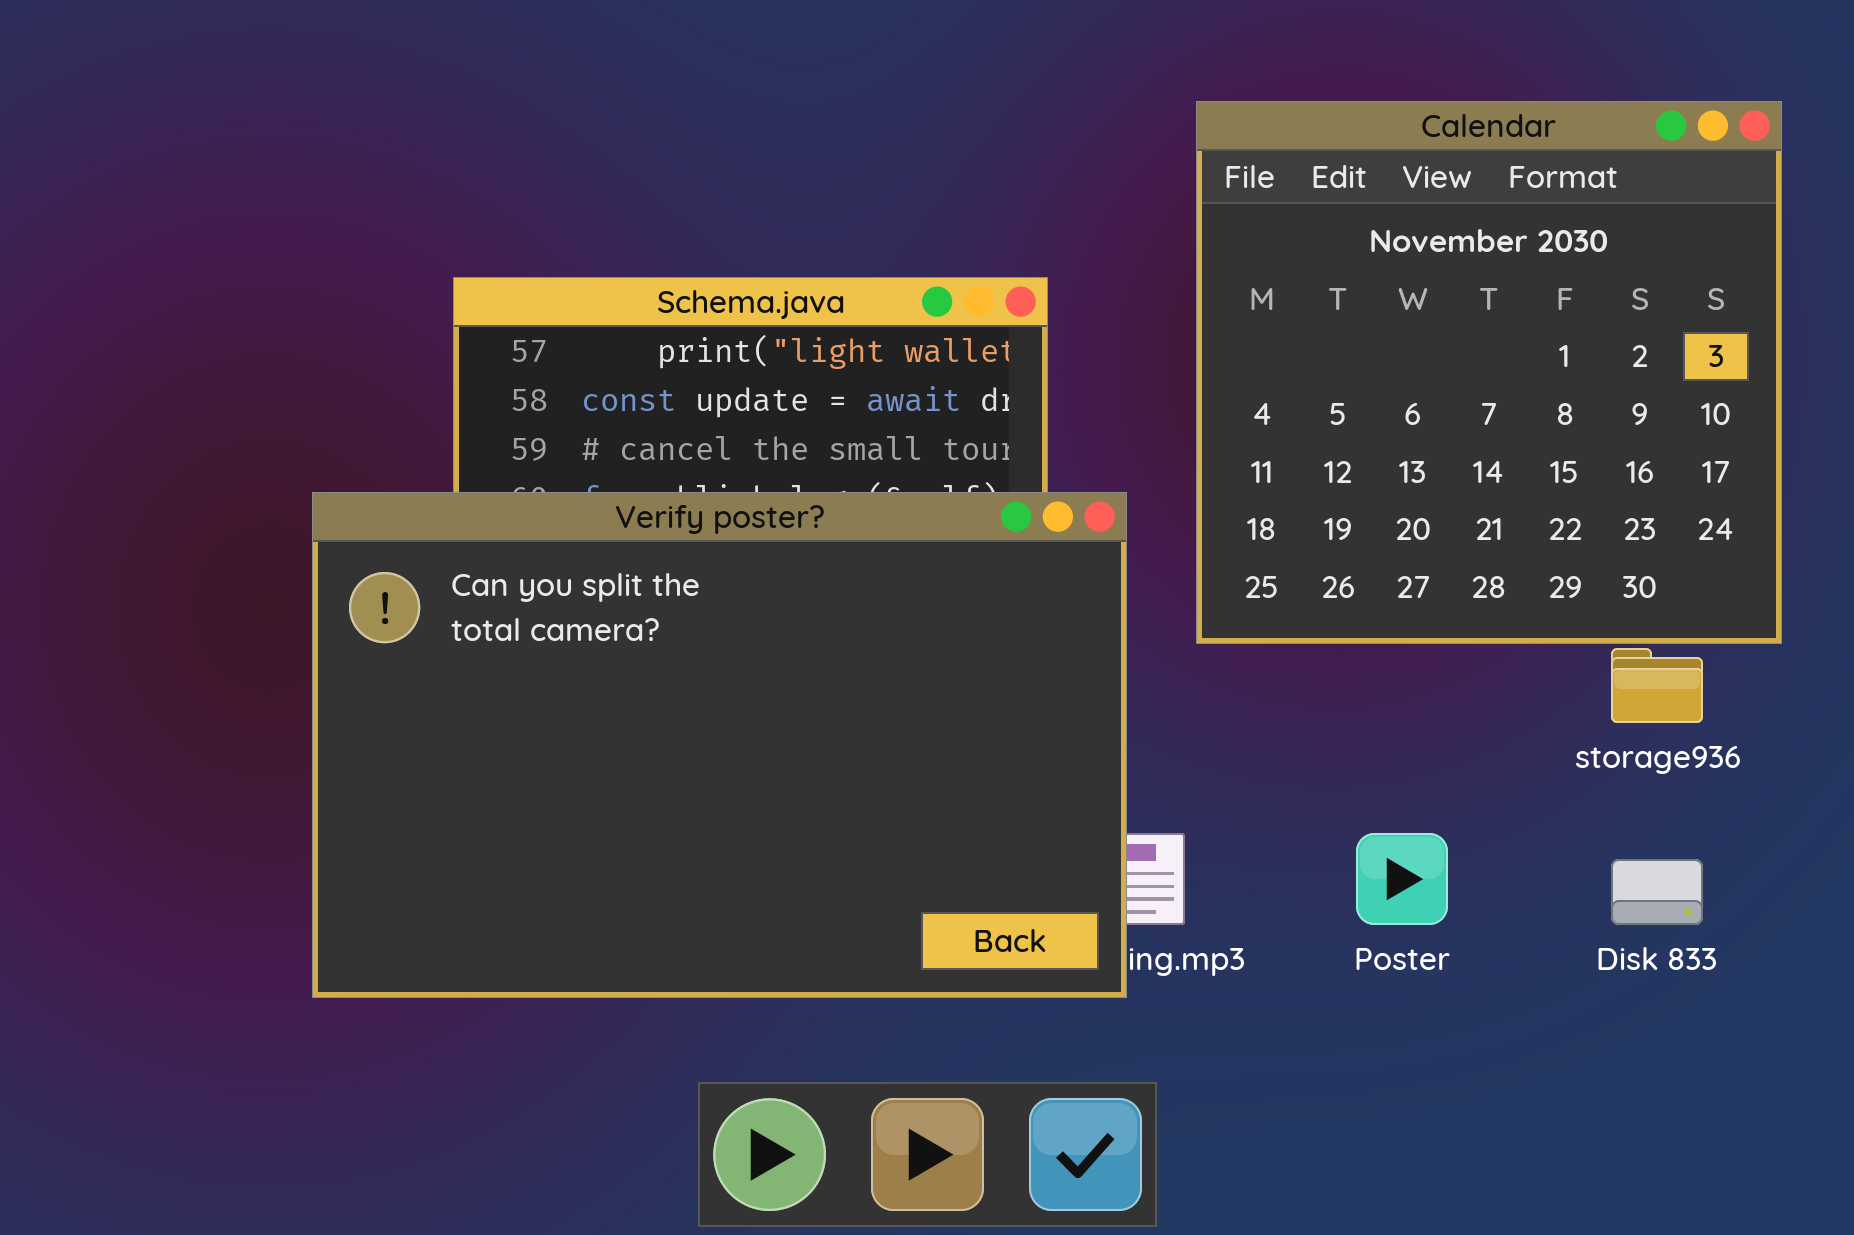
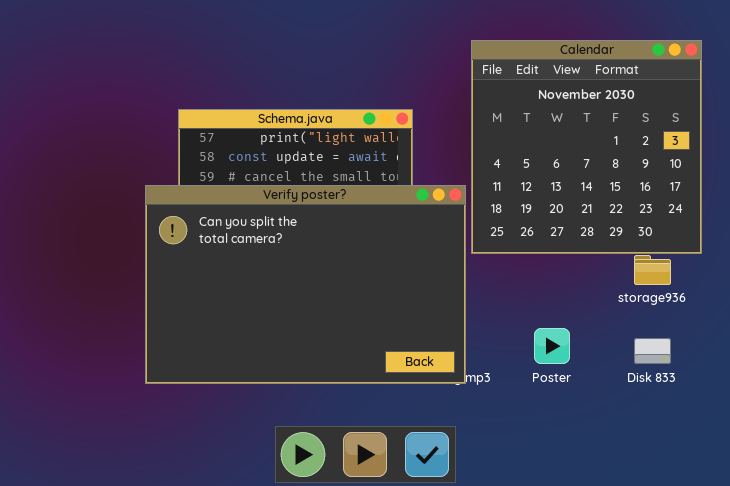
Verify poster?: [312,492,1127,998] -> [145,185,466,384], moved

